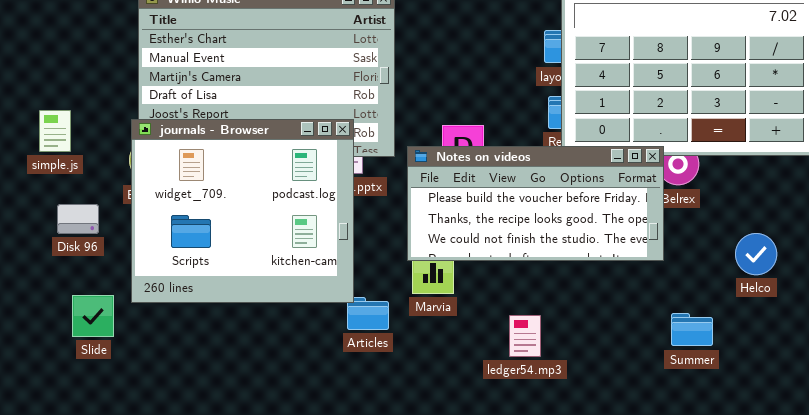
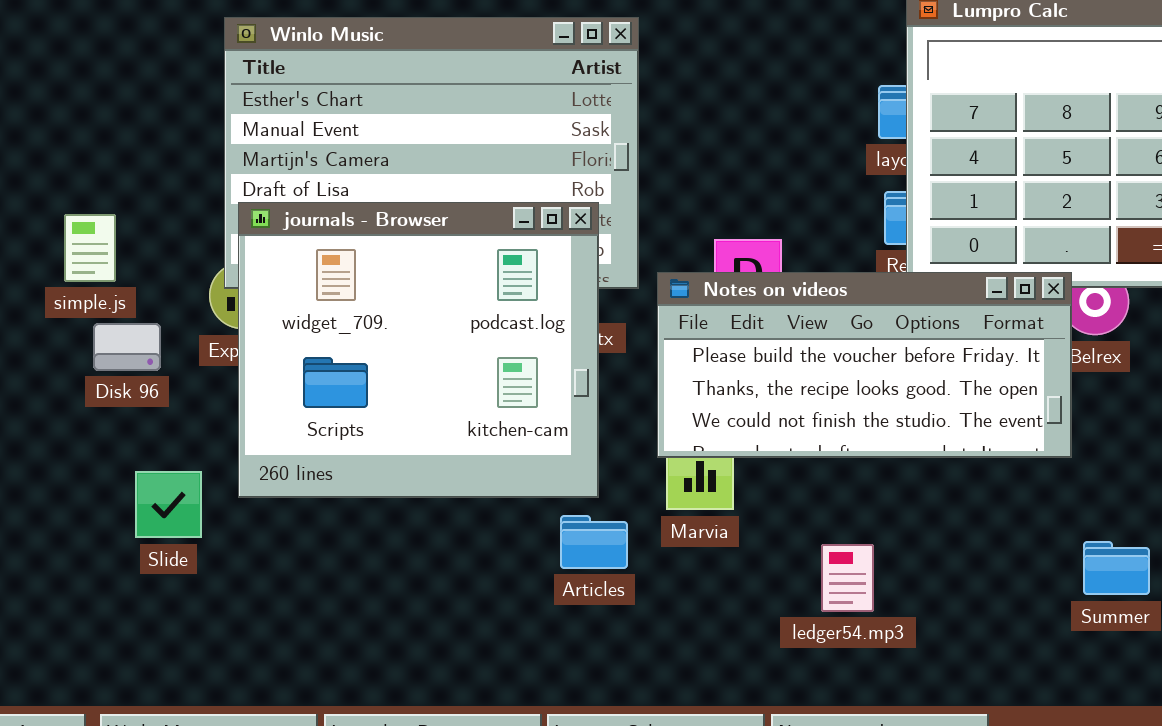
journals - Browser: [131,119,354,303] -> [238,202,599,498], moved
Disk 96: [57,204,99,234] -> [93,323,161,371], moved
Slide: [72,295,114,337] -> [135,471,202,538], moved

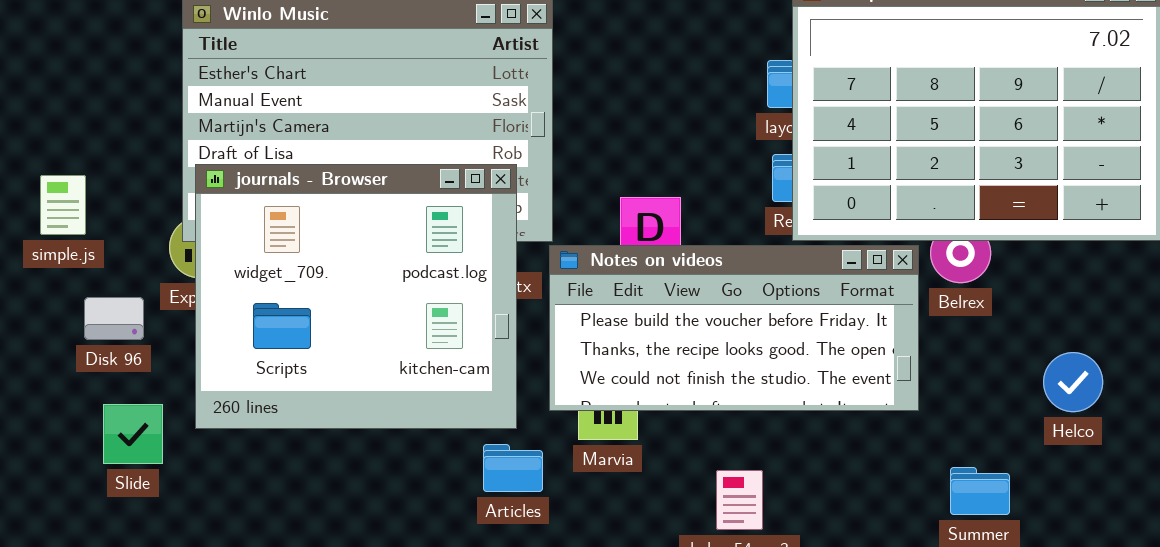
Notes on videos: [657,272,1072,458] -> [549,245,919,411], moved
Disk 96: [93,323,161,371] -> [84,297,144,340], moved

